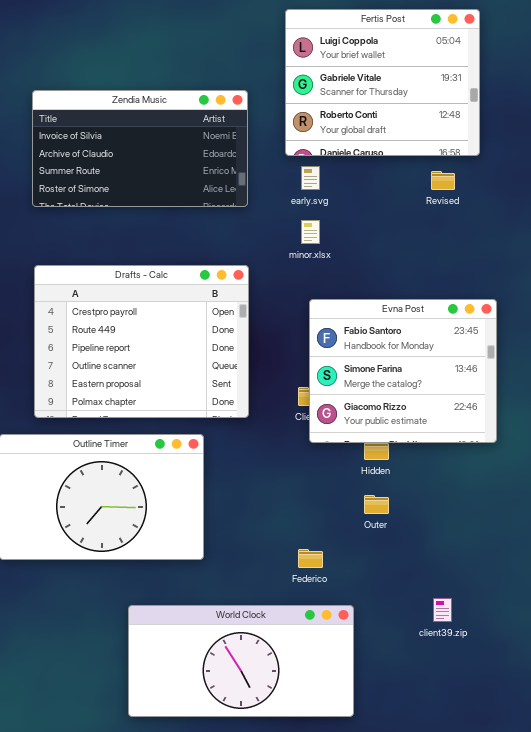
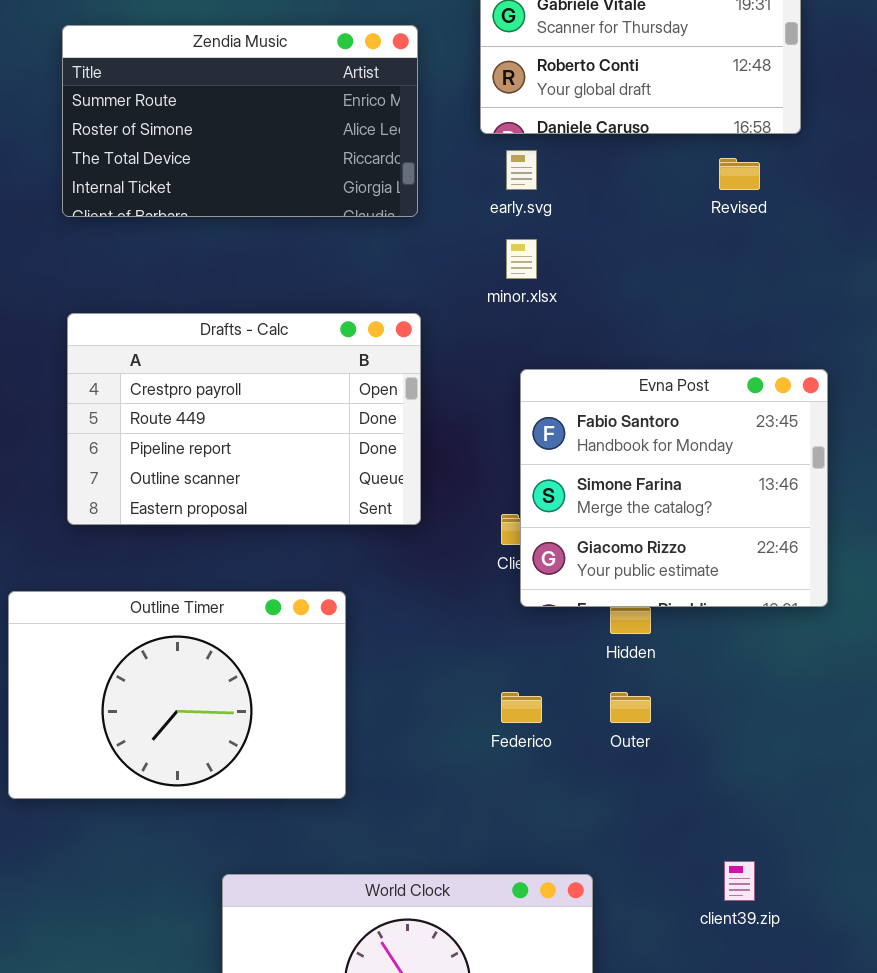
Zendia Music: [32,90,248,207] -> [62,25,418,217], scrolled down 2 rows
Drafts - Calc: [34,265,249,418] -> [67,313,421,525], resized
Federico: [298,549,323,568] -> [501,692,542,723], moved

